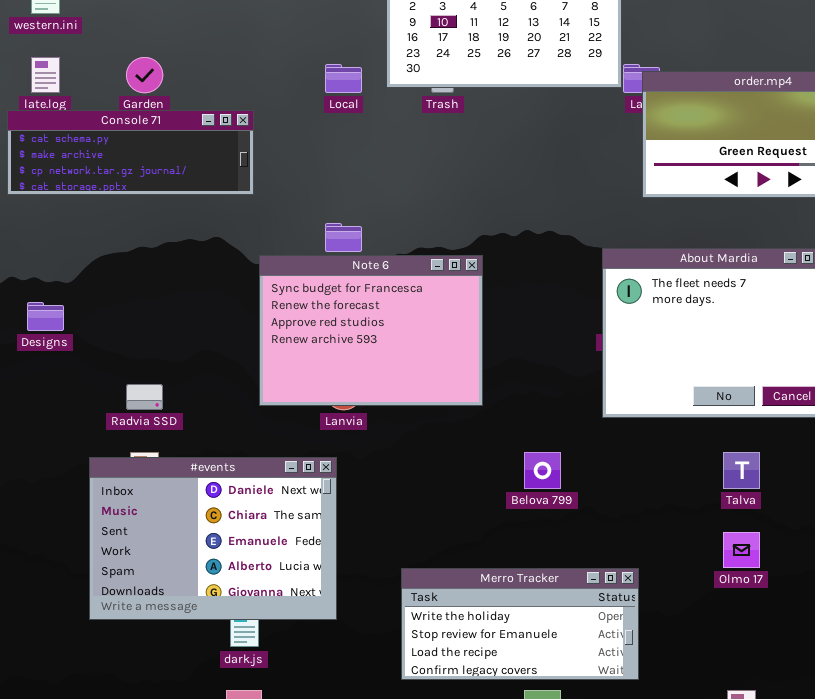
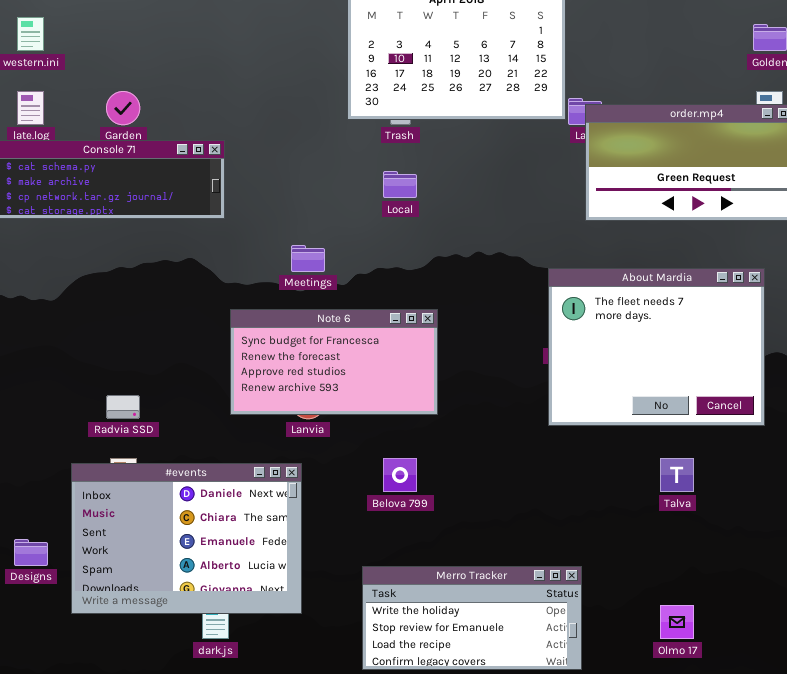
Local: [325,64,362,93] -> [383,171,417,198], moved
Note 6: [259,255,483,406] -> [230,309,438,415], resized
Designs: [27,302,64,331] -> [14,539,48,566], moved
Belova 799: [524,452,561,489] -> [383,458,417,492], moved
Olmo 17: [723,532,760,568] -> [660,605,694,639], moved

